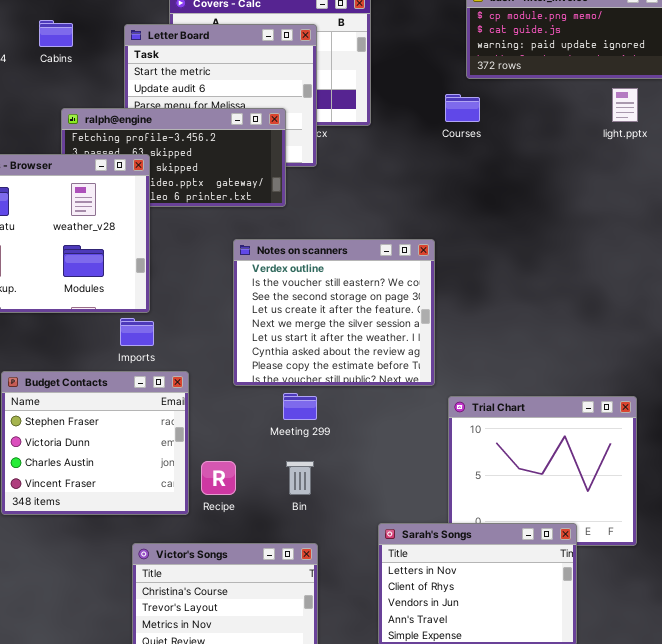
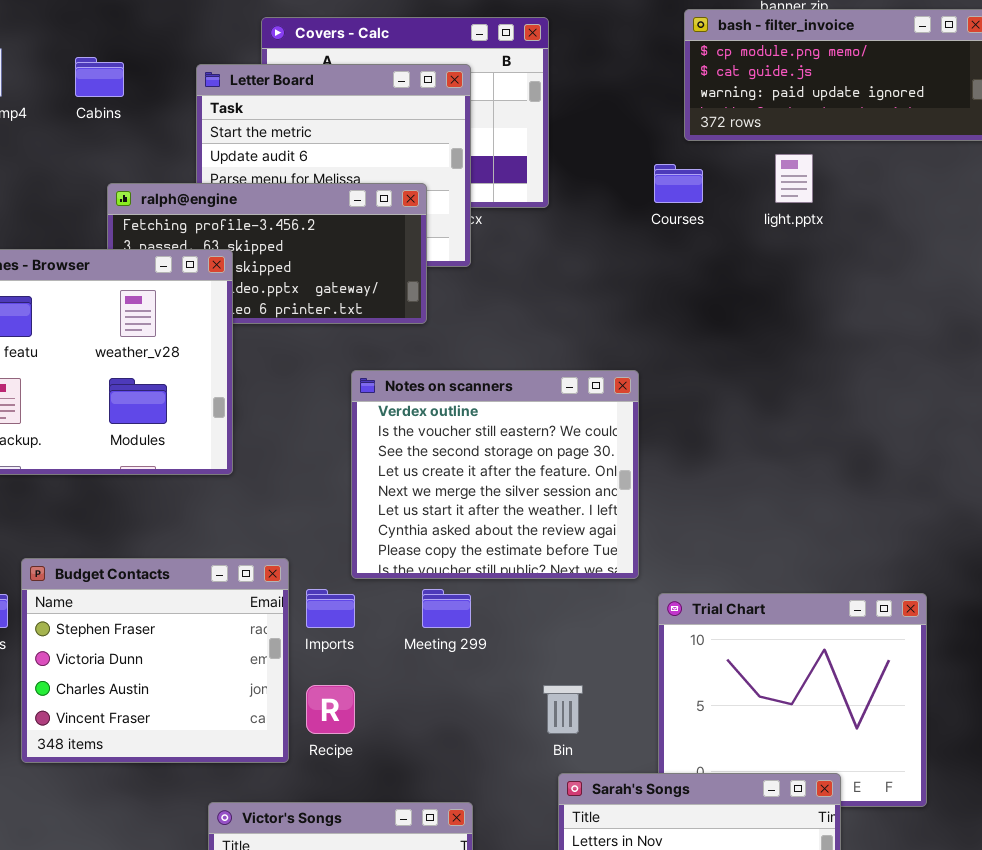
light.pptx: [612,88,638,122] -> [775,154,813,203], moved
Imports: [120,318,154,346] -> [306,589,355,628], moved
Bin: [286,461,314,495] -> [543,685,583,734], moved

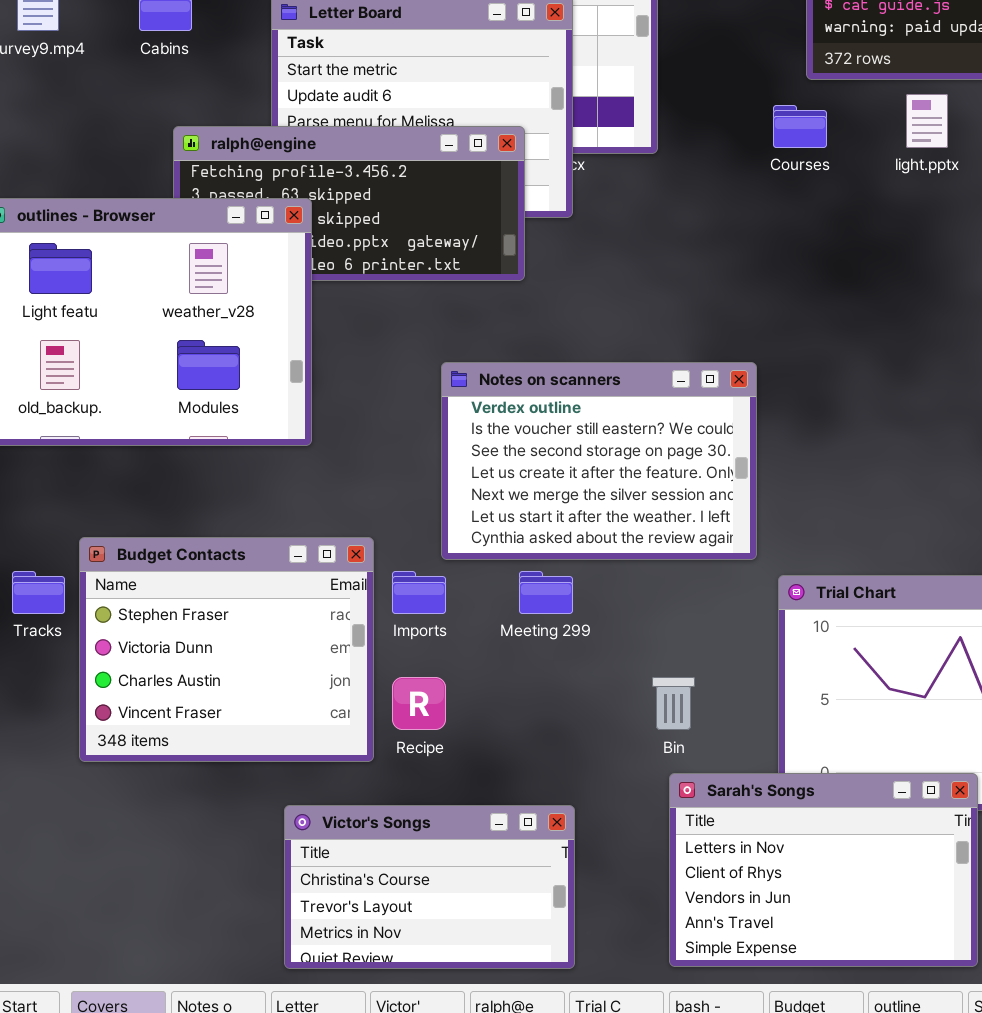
Notes on scanners: [351,370,639,579] -> [441,362,757,560], resized

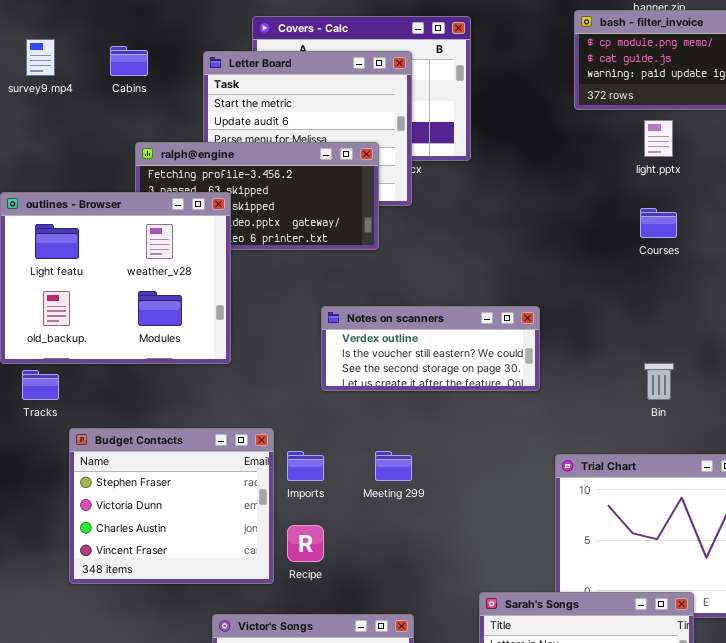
Courses: [773,105,827,148] -> [640,208,677,238], moved
Notes on scanners: [441,362,757,560] -> [321,306,540,391], resized
Tracks: [12,571,65,614] -> [22,370,59,400], moved
Bin: [652,677,695,730] -> [644,363,674,400], moved

